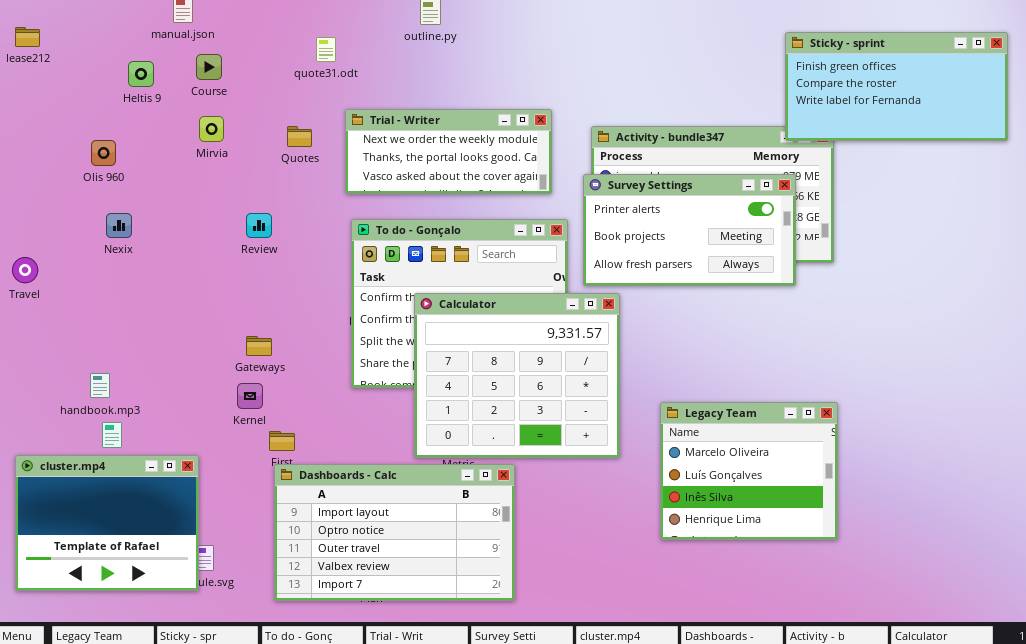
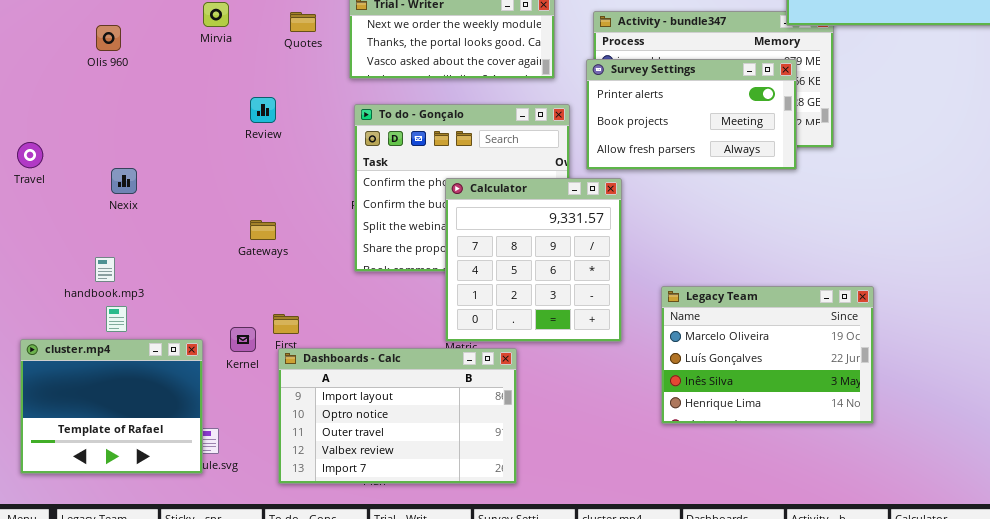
Nexix: [106,213,132,238] -> [111,168,137,194], moved
Calculator: [414,293,620,458] -> [445,178,622,342], resized
Kernel: [237,383,263,409] -> [230,327,256,352], moved
Legacy Team: [660,402,838,540] -> [661,286,874,424], resized

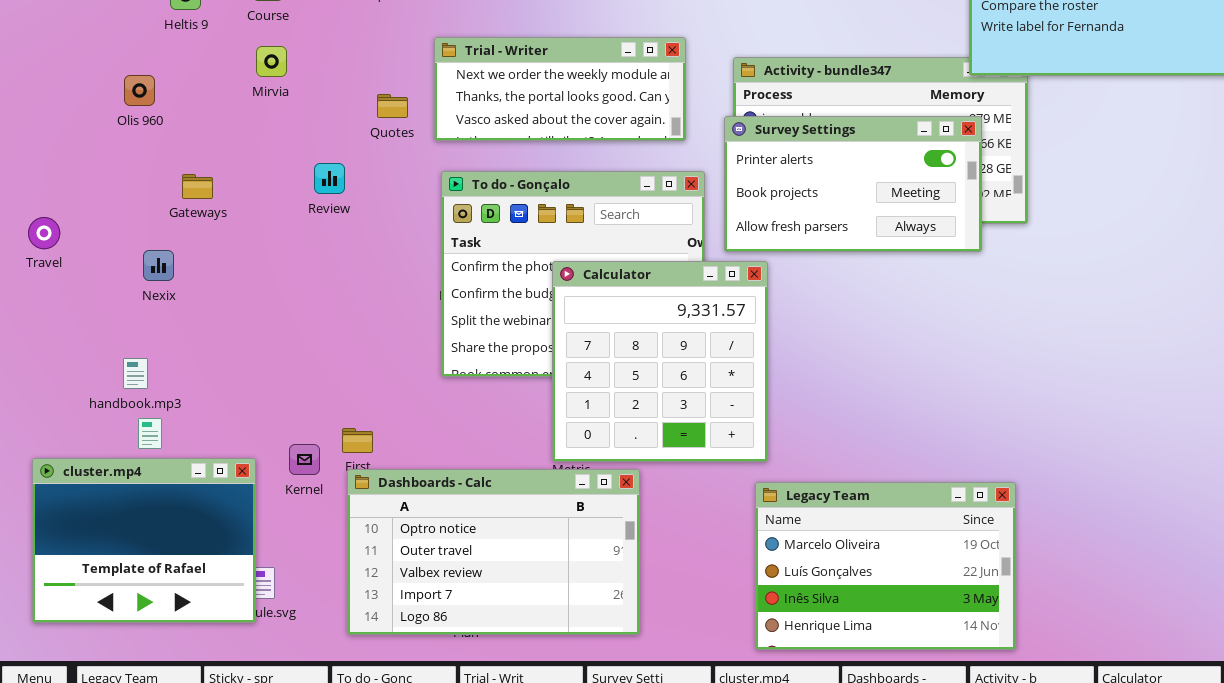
Quotes: [290,12,316,32] -> [377,94,408,118], moved
Gateways: [250,220,276,240] -> [182,174,213,199], moved
Legacy Team: [661,286,874,424] -> [755,482,1016,650], moved
Dashboards - Calc: [278,348,517,484] -> [347,469,640,635], scrolled down 1 row

